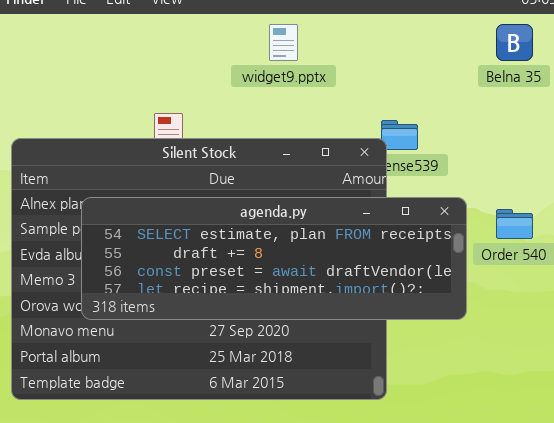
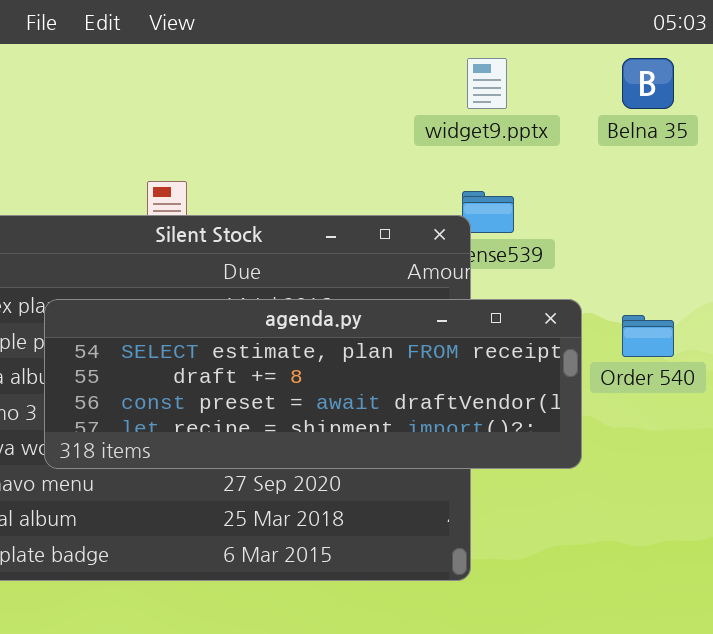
widget9.pptx: [269,24,298,61] -> [467,58,507,109], moved

